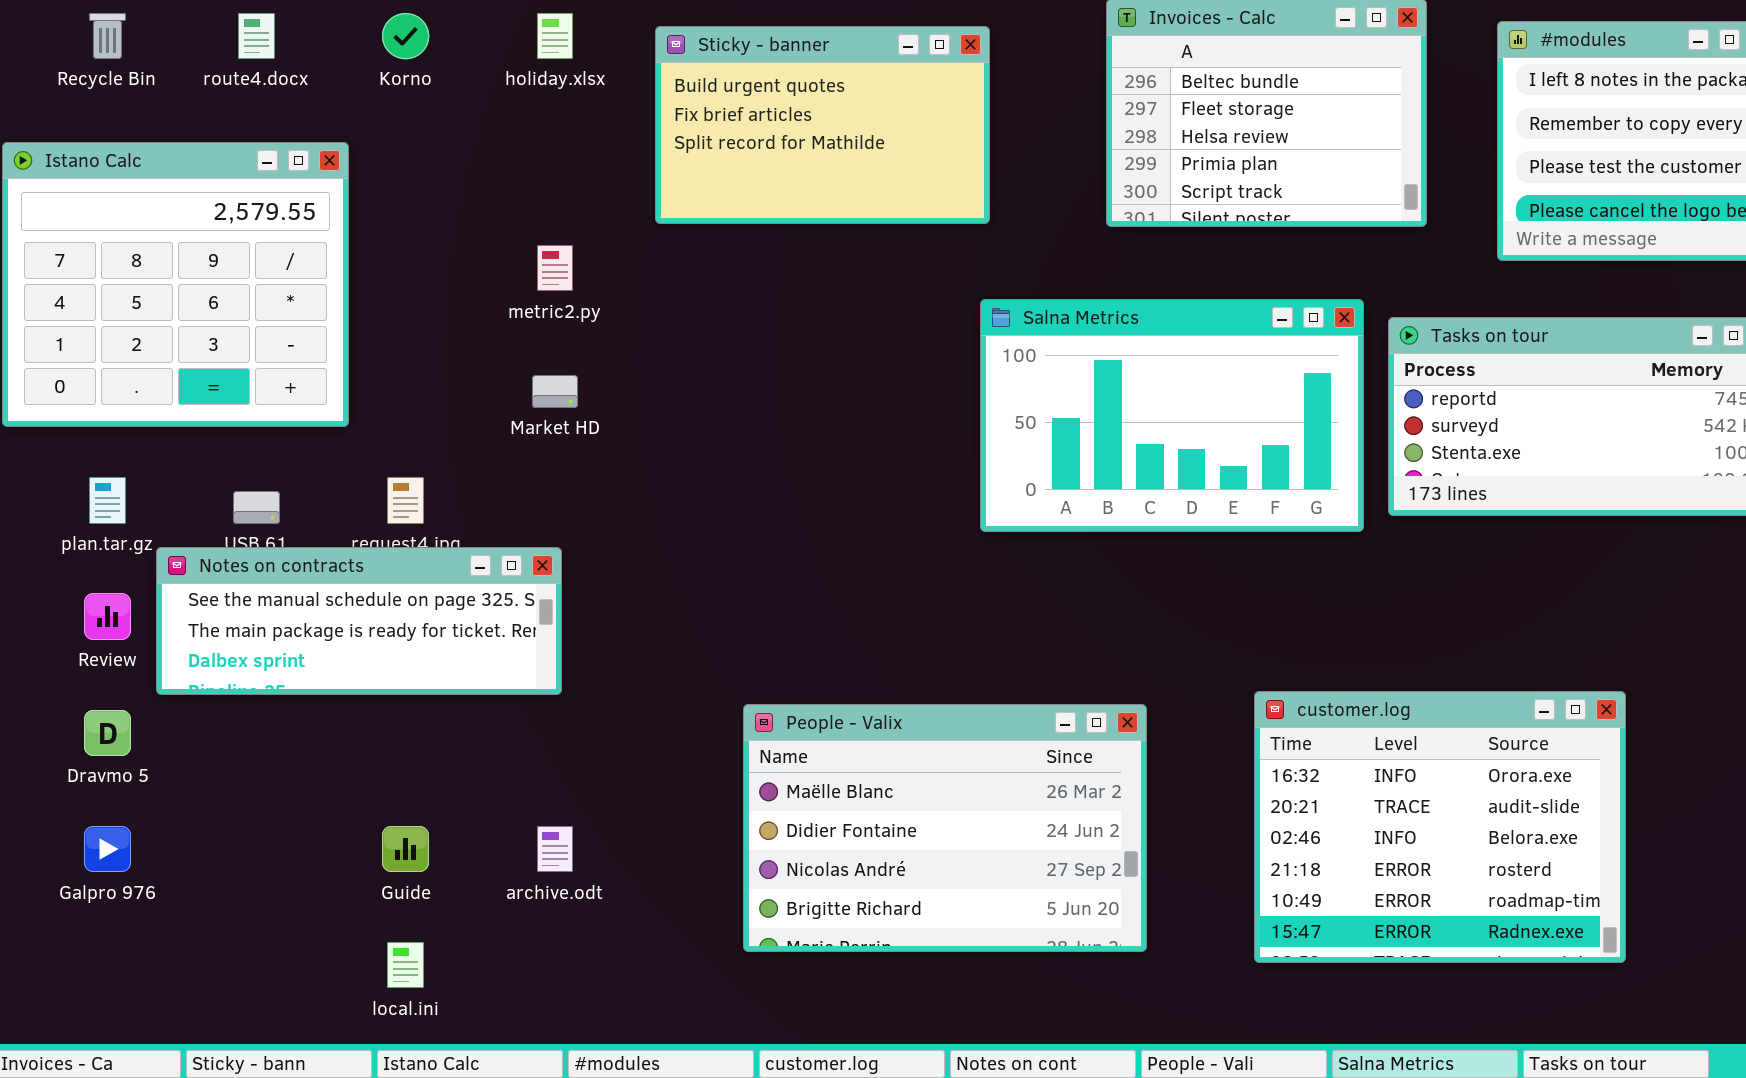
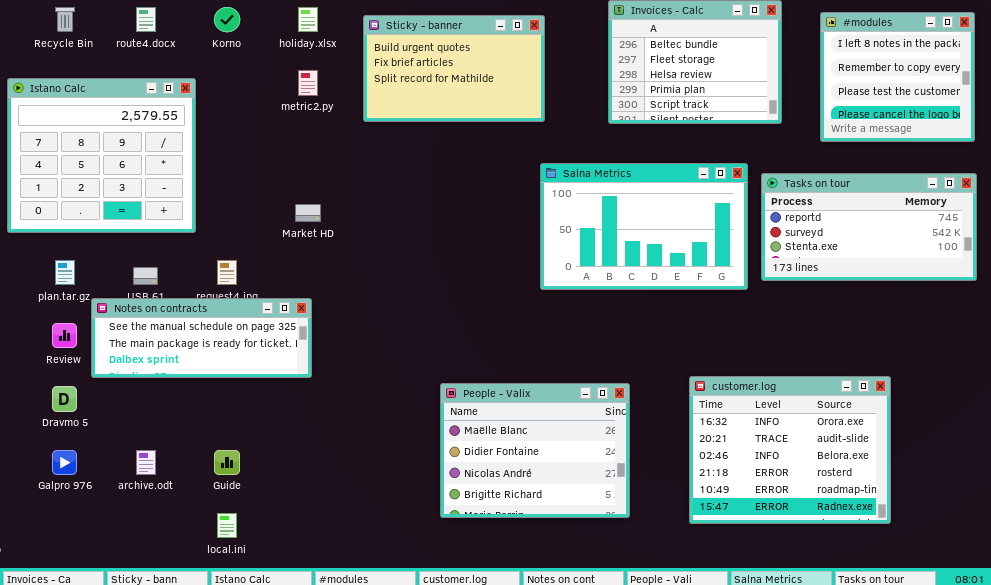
metric2.py: [537,245,573,291] -> [298,70,318,96], moved
People - Valix: [743,704,1147,952] -> [440,383,630,518], resized
archive.odt: [537,826,573,872] -> [136,450,156,475], moved

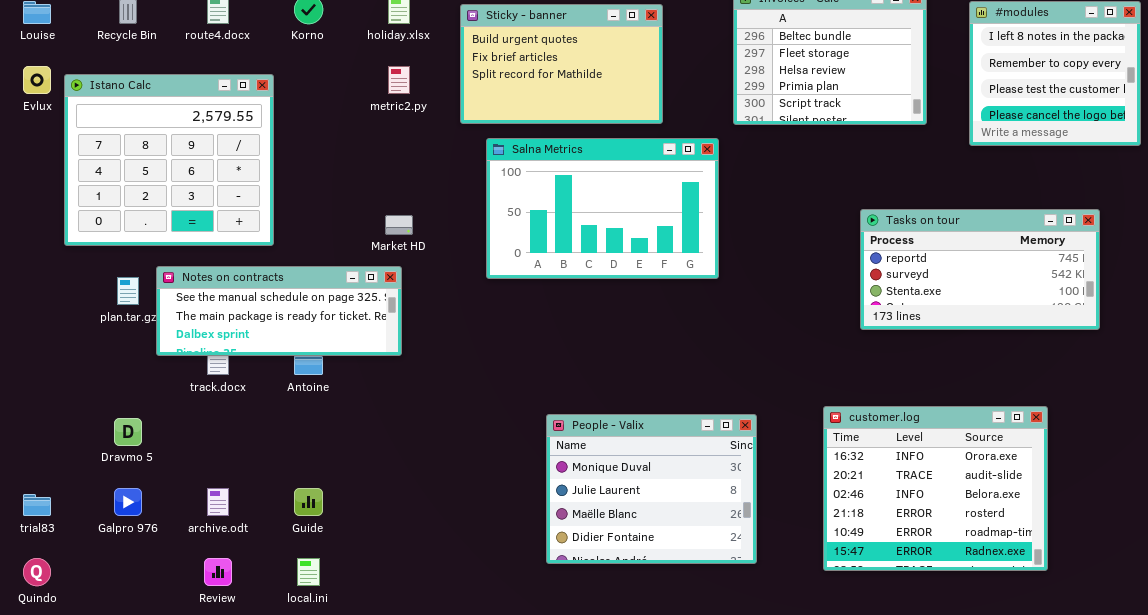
Salna Metrics: [540,163,748,290] -> [486,138,719,279], moved
Tasks on tour: [761,173,977,281] -> [860,209,1100,330], moved
Notes on contracts: [91,298,312,378] -> [156,266,402,356], moved
Review: [52,323,77,348] -> [204,558,232,586], moved
People - Valix: [440,383,630,518] -> [546,414,757,564], scrolled up 2 rows

